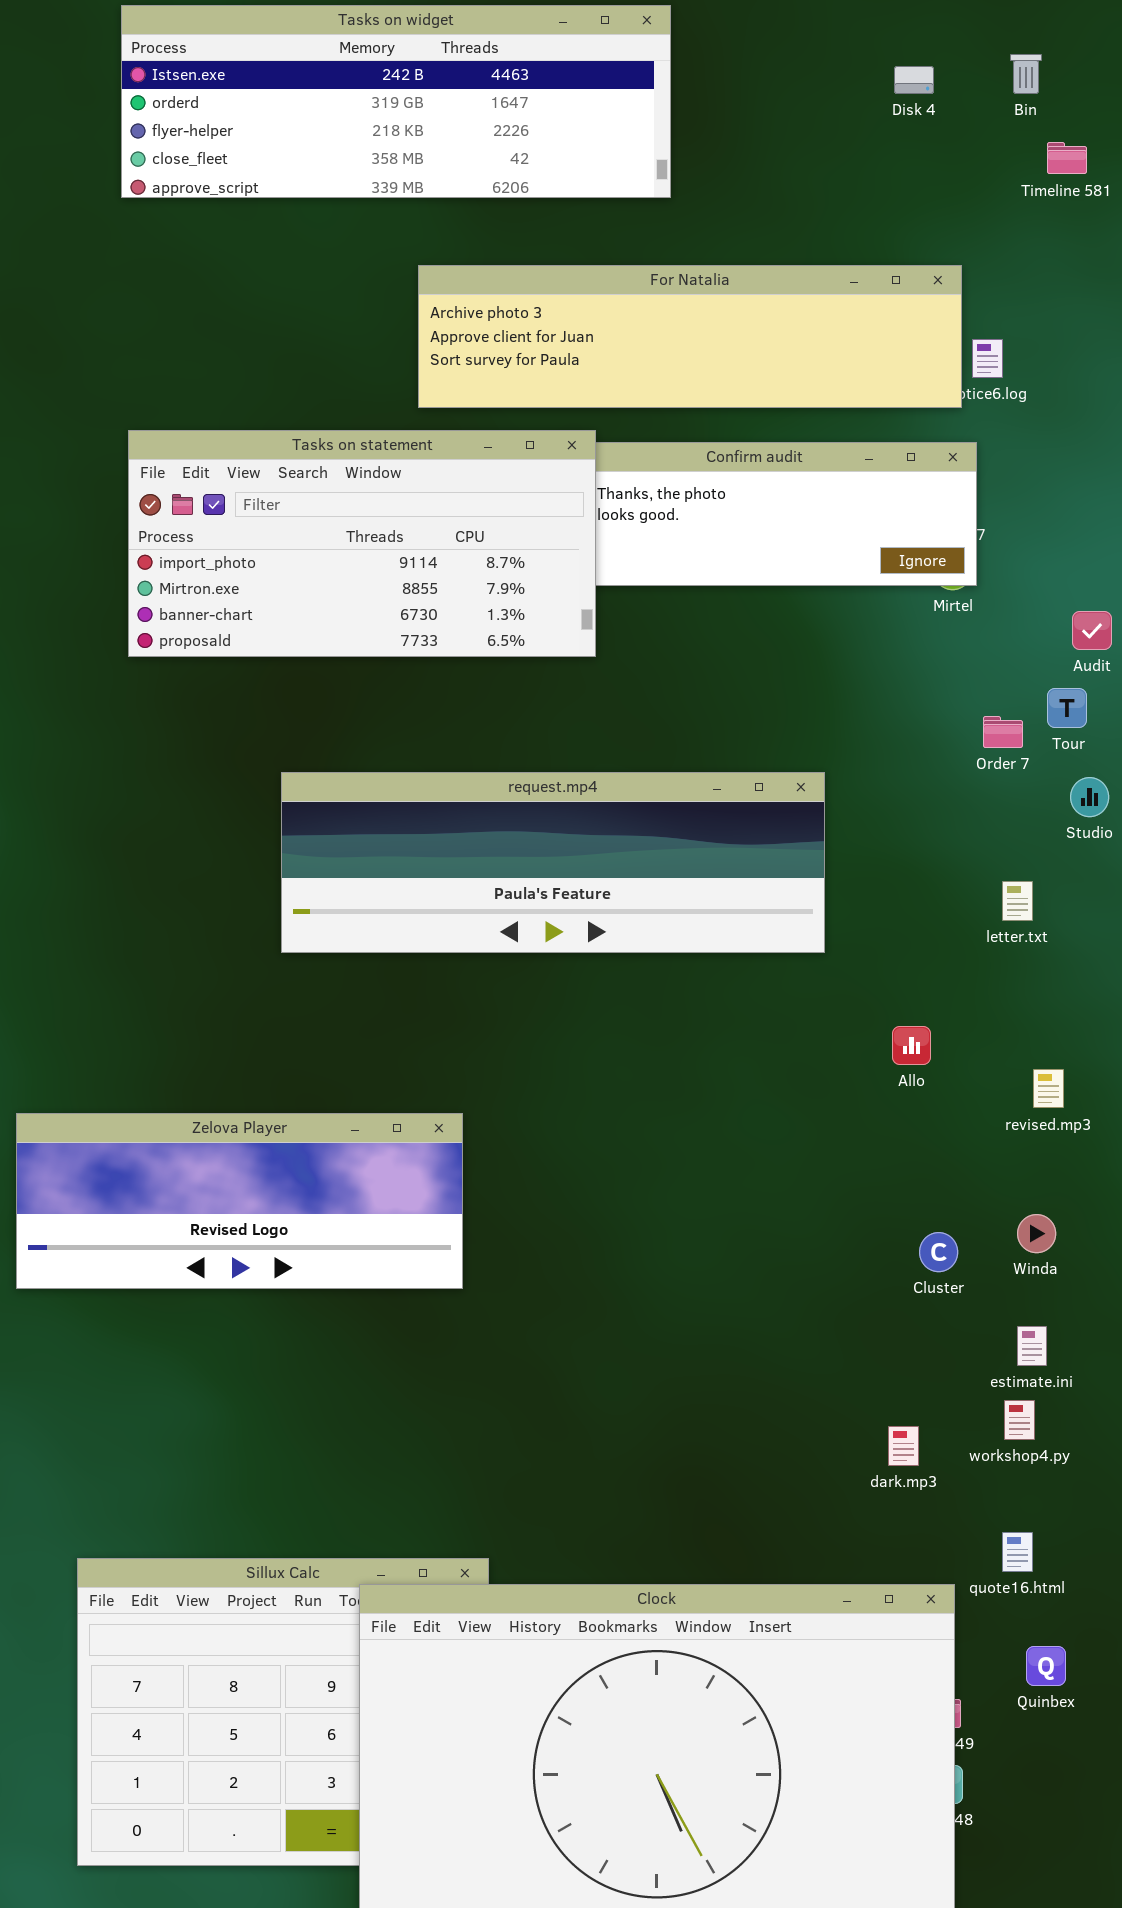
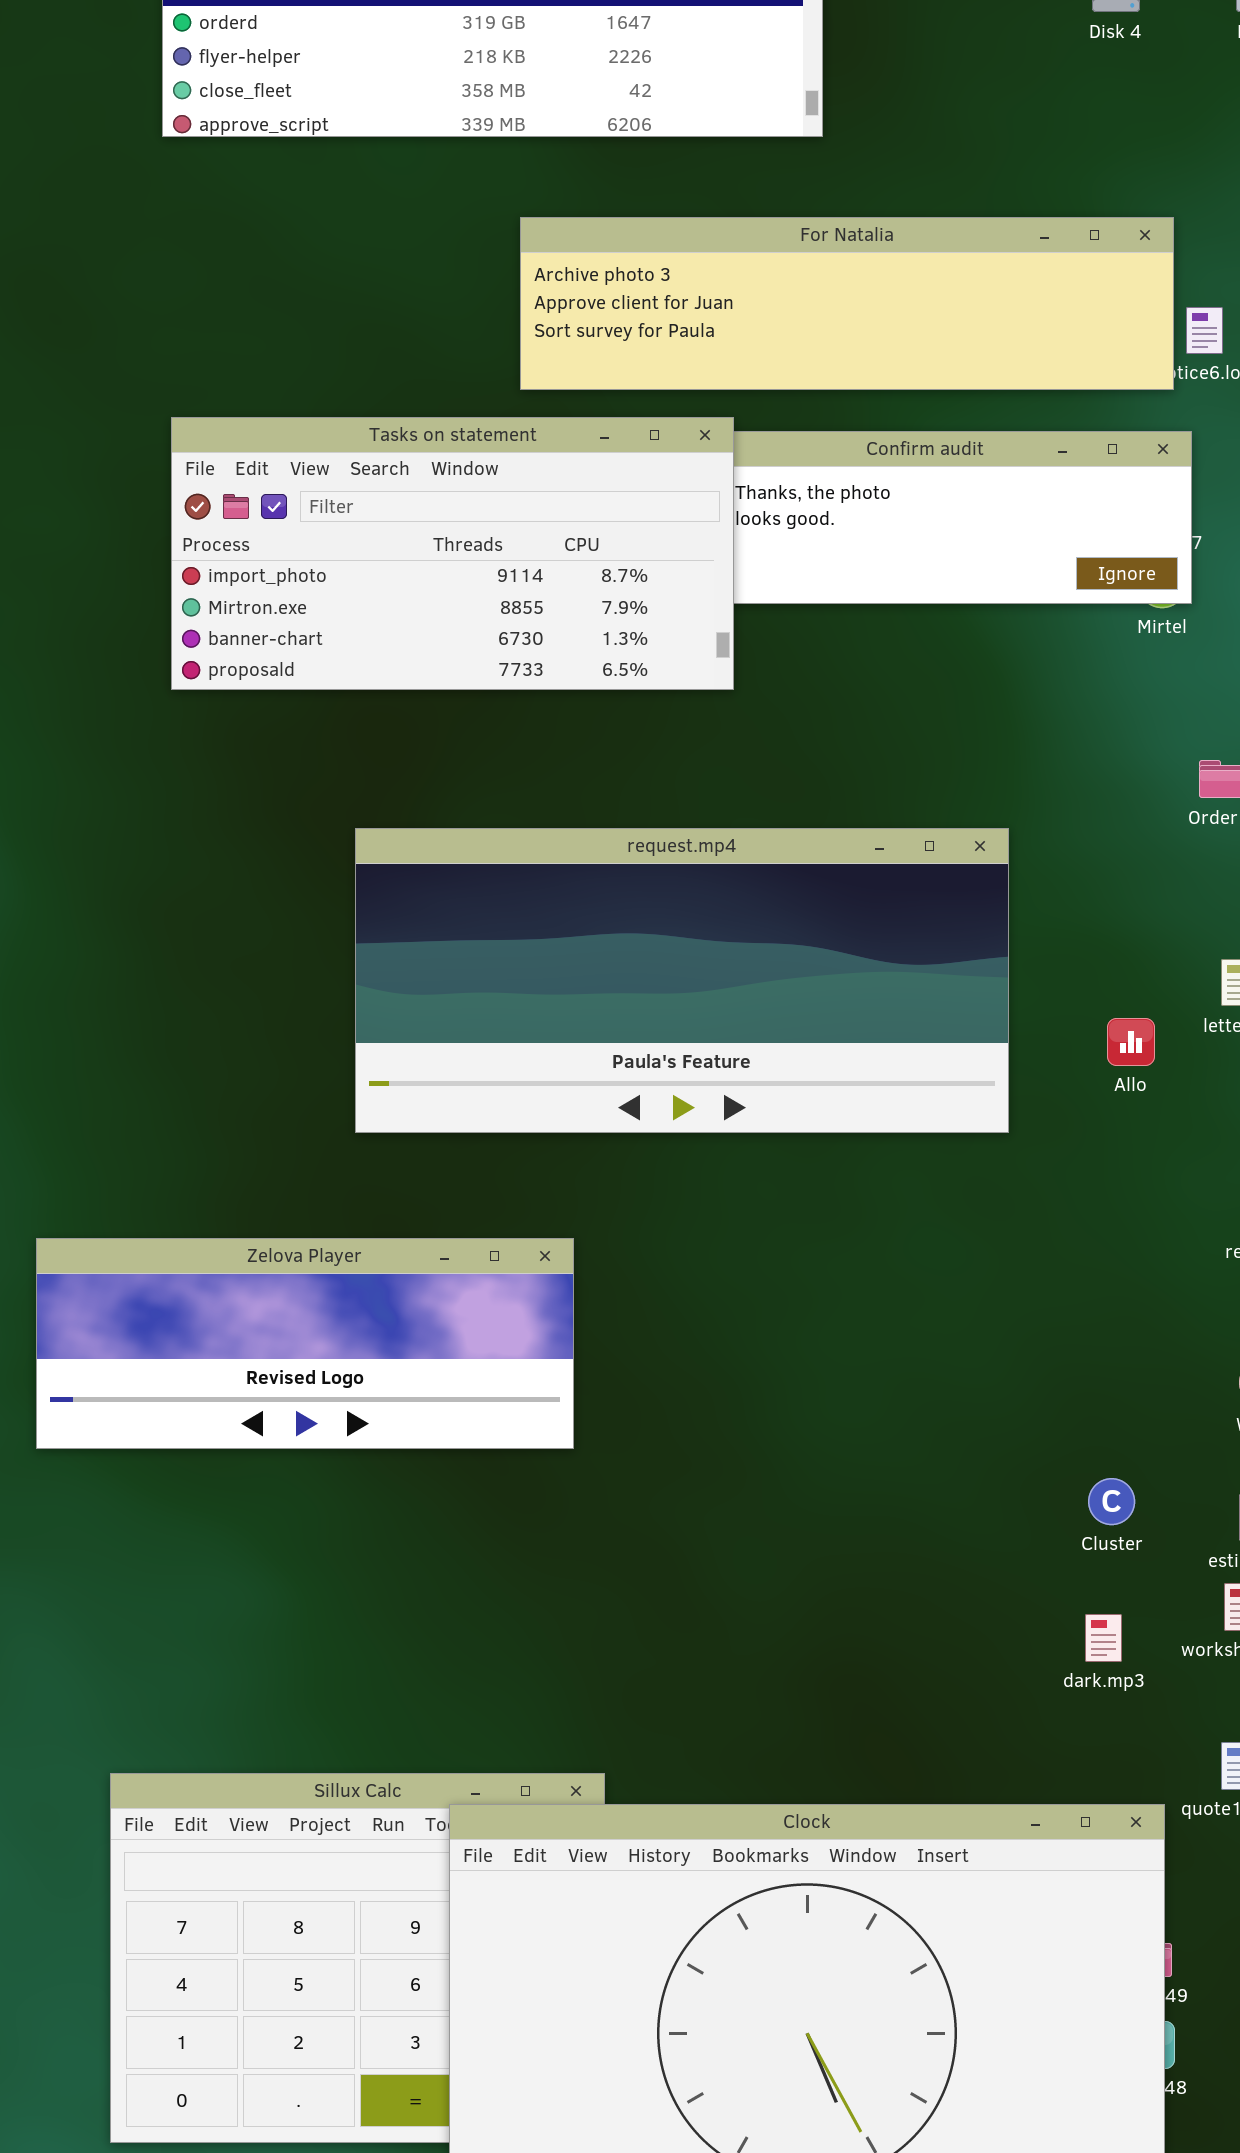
request.mp4: [281,772,825,953] -> [355,828,1009,1133], resized
Allo: [892,1026,931,1065] -> [1107,1018,1155,1066], moved
Cluster: [919,1232,958,1272] -> [1088,1478,1135,1525], moved

